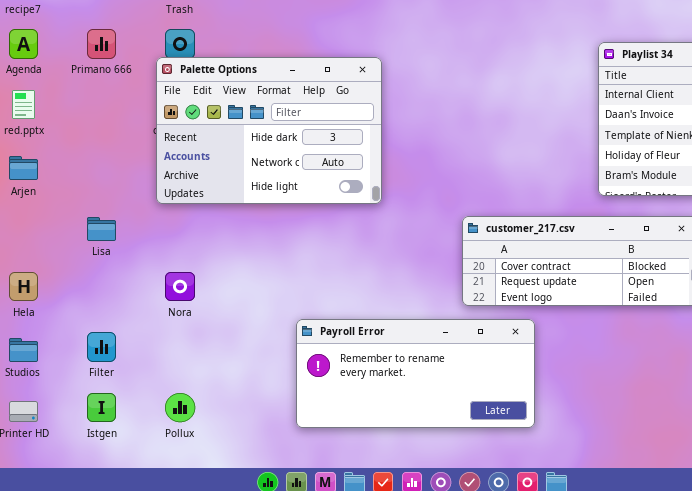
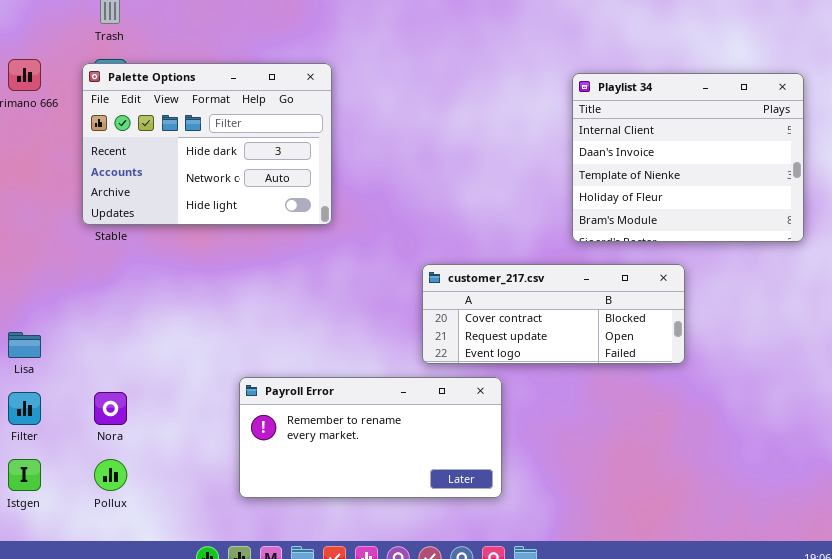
Palette Options: [156,57,382,204] -> [82,63,332,225], moved
Lisa: [87,217,116,241] -> [8,332,41,358], moved
Nora: [165,272,195,301] -> [94,392,127,425], moved

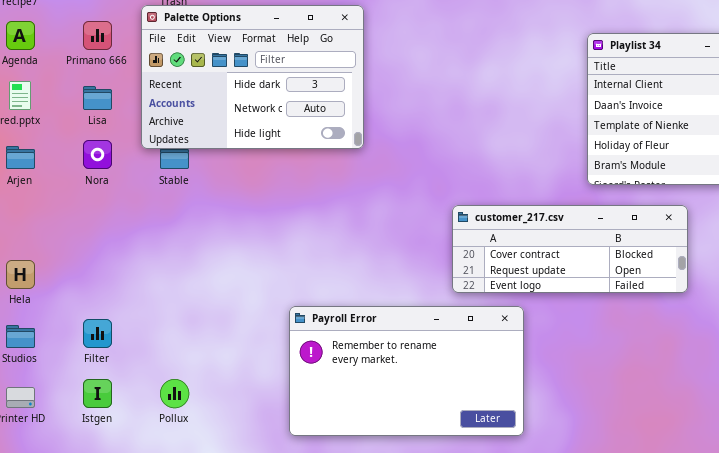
Palette Options: [82,63,332,225] -> [141,5,364,149], moved
Lisa: [8,332,41,358] -> [83,86,112,110], moved
Payroll Error: [239,377,502,498] -> [289,306,524,436], resized
Nora: [94,392,127,425] -> [83,140,112,169], moved

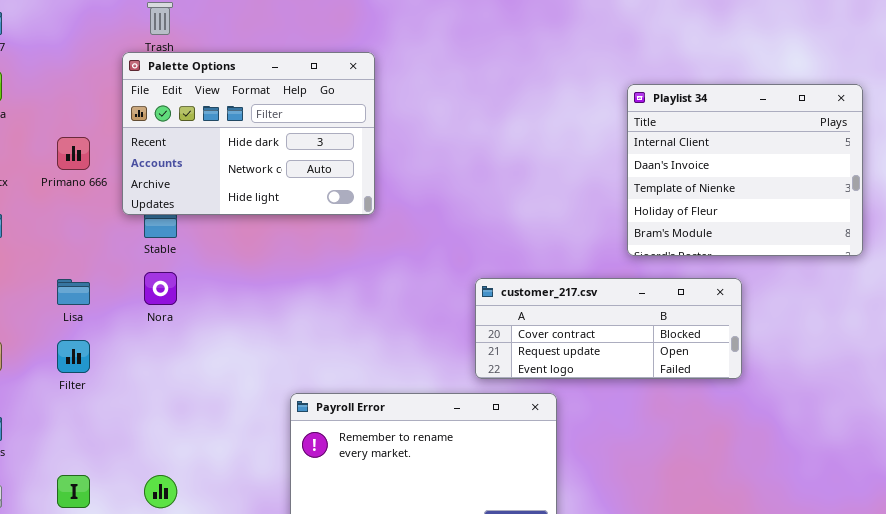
Primano 666: [83,21,112,50] -> [57,137,90,170], moved
Lisa: [83,86,112,110] -> [57,279,90,305], moved
Nora: [83,140,112,169] -> [144,272,177,305], moved
Filter: [83,319,112,348] -> [57,340,90,373], moved

